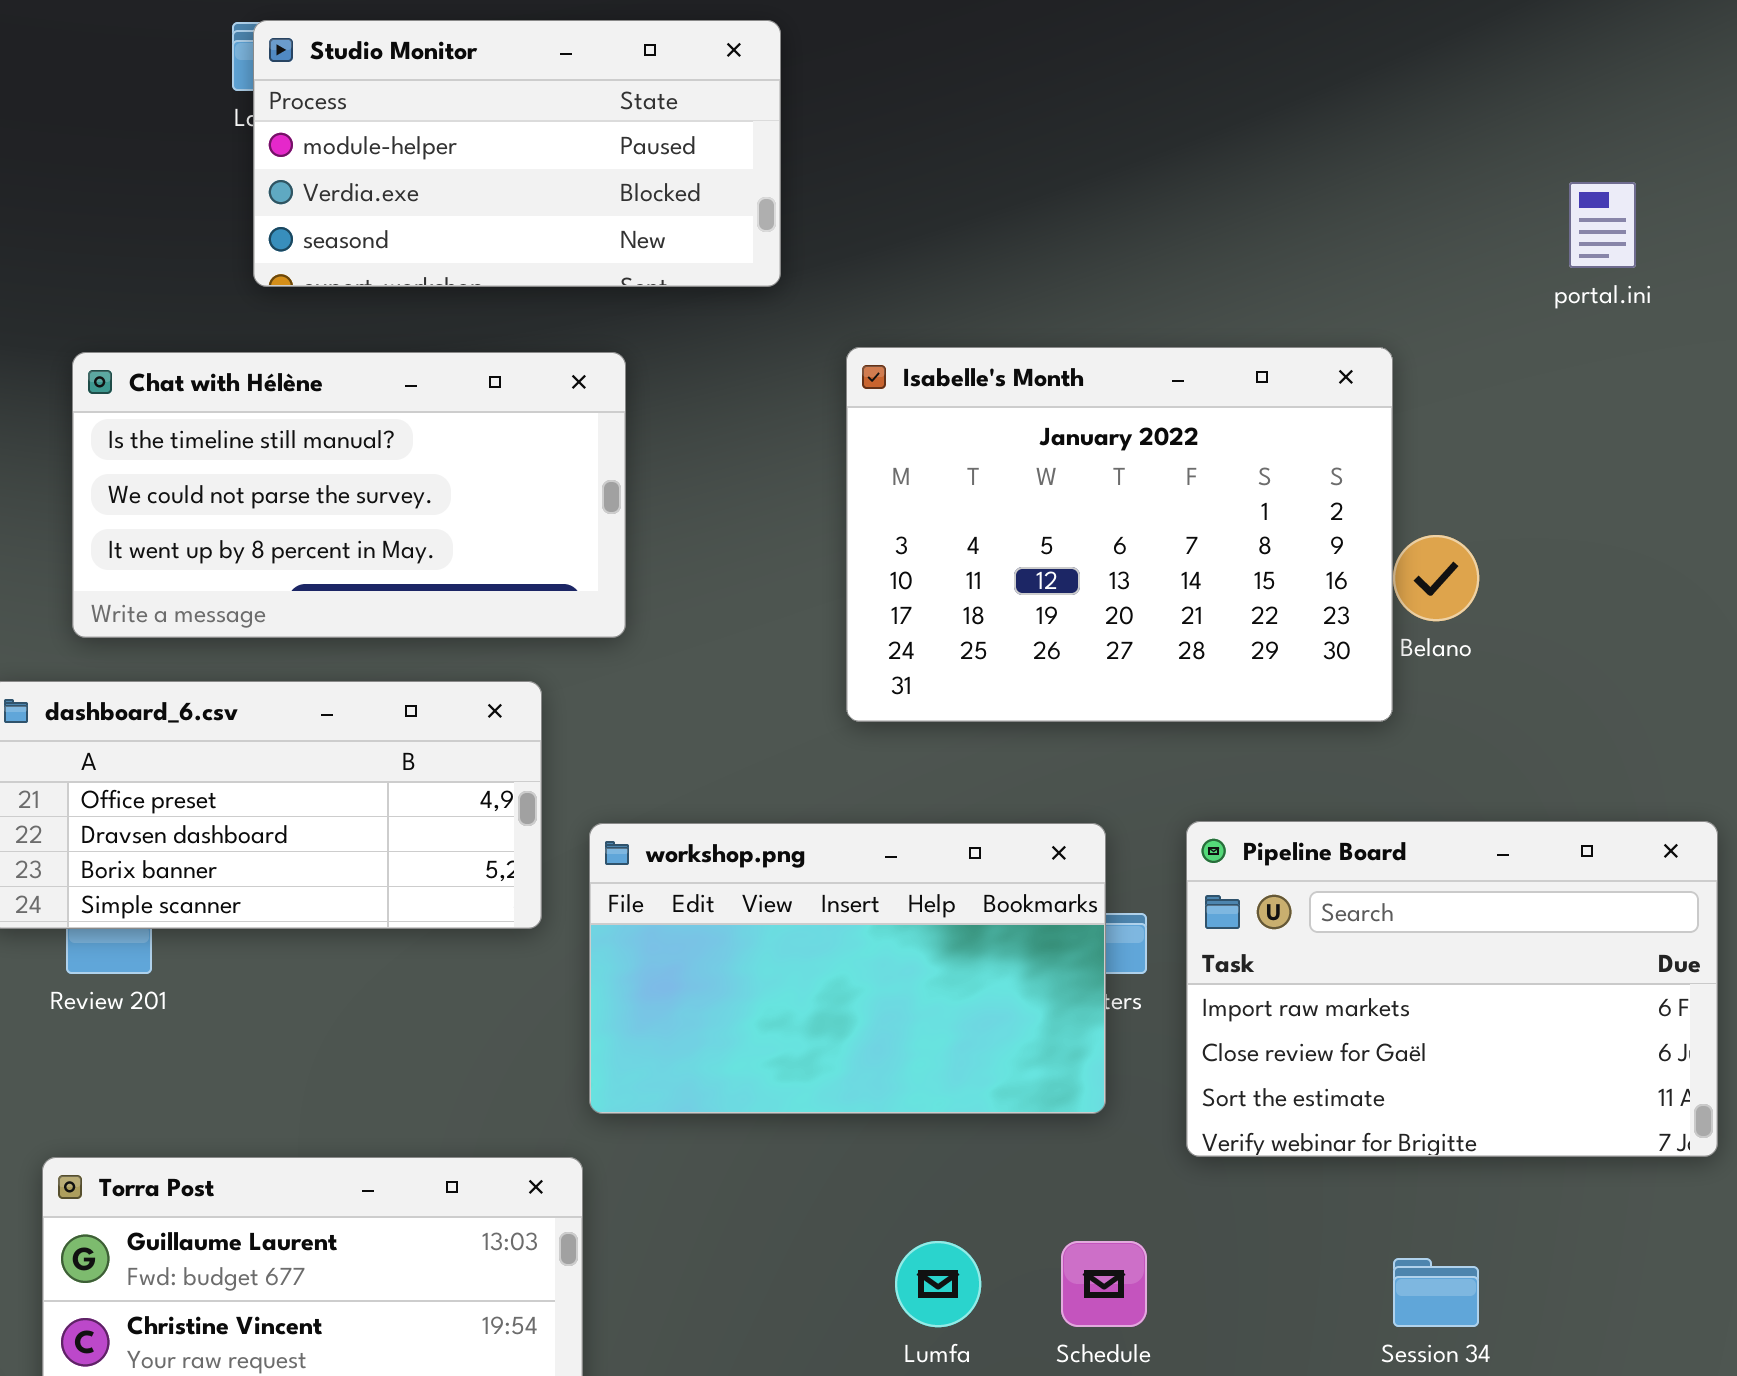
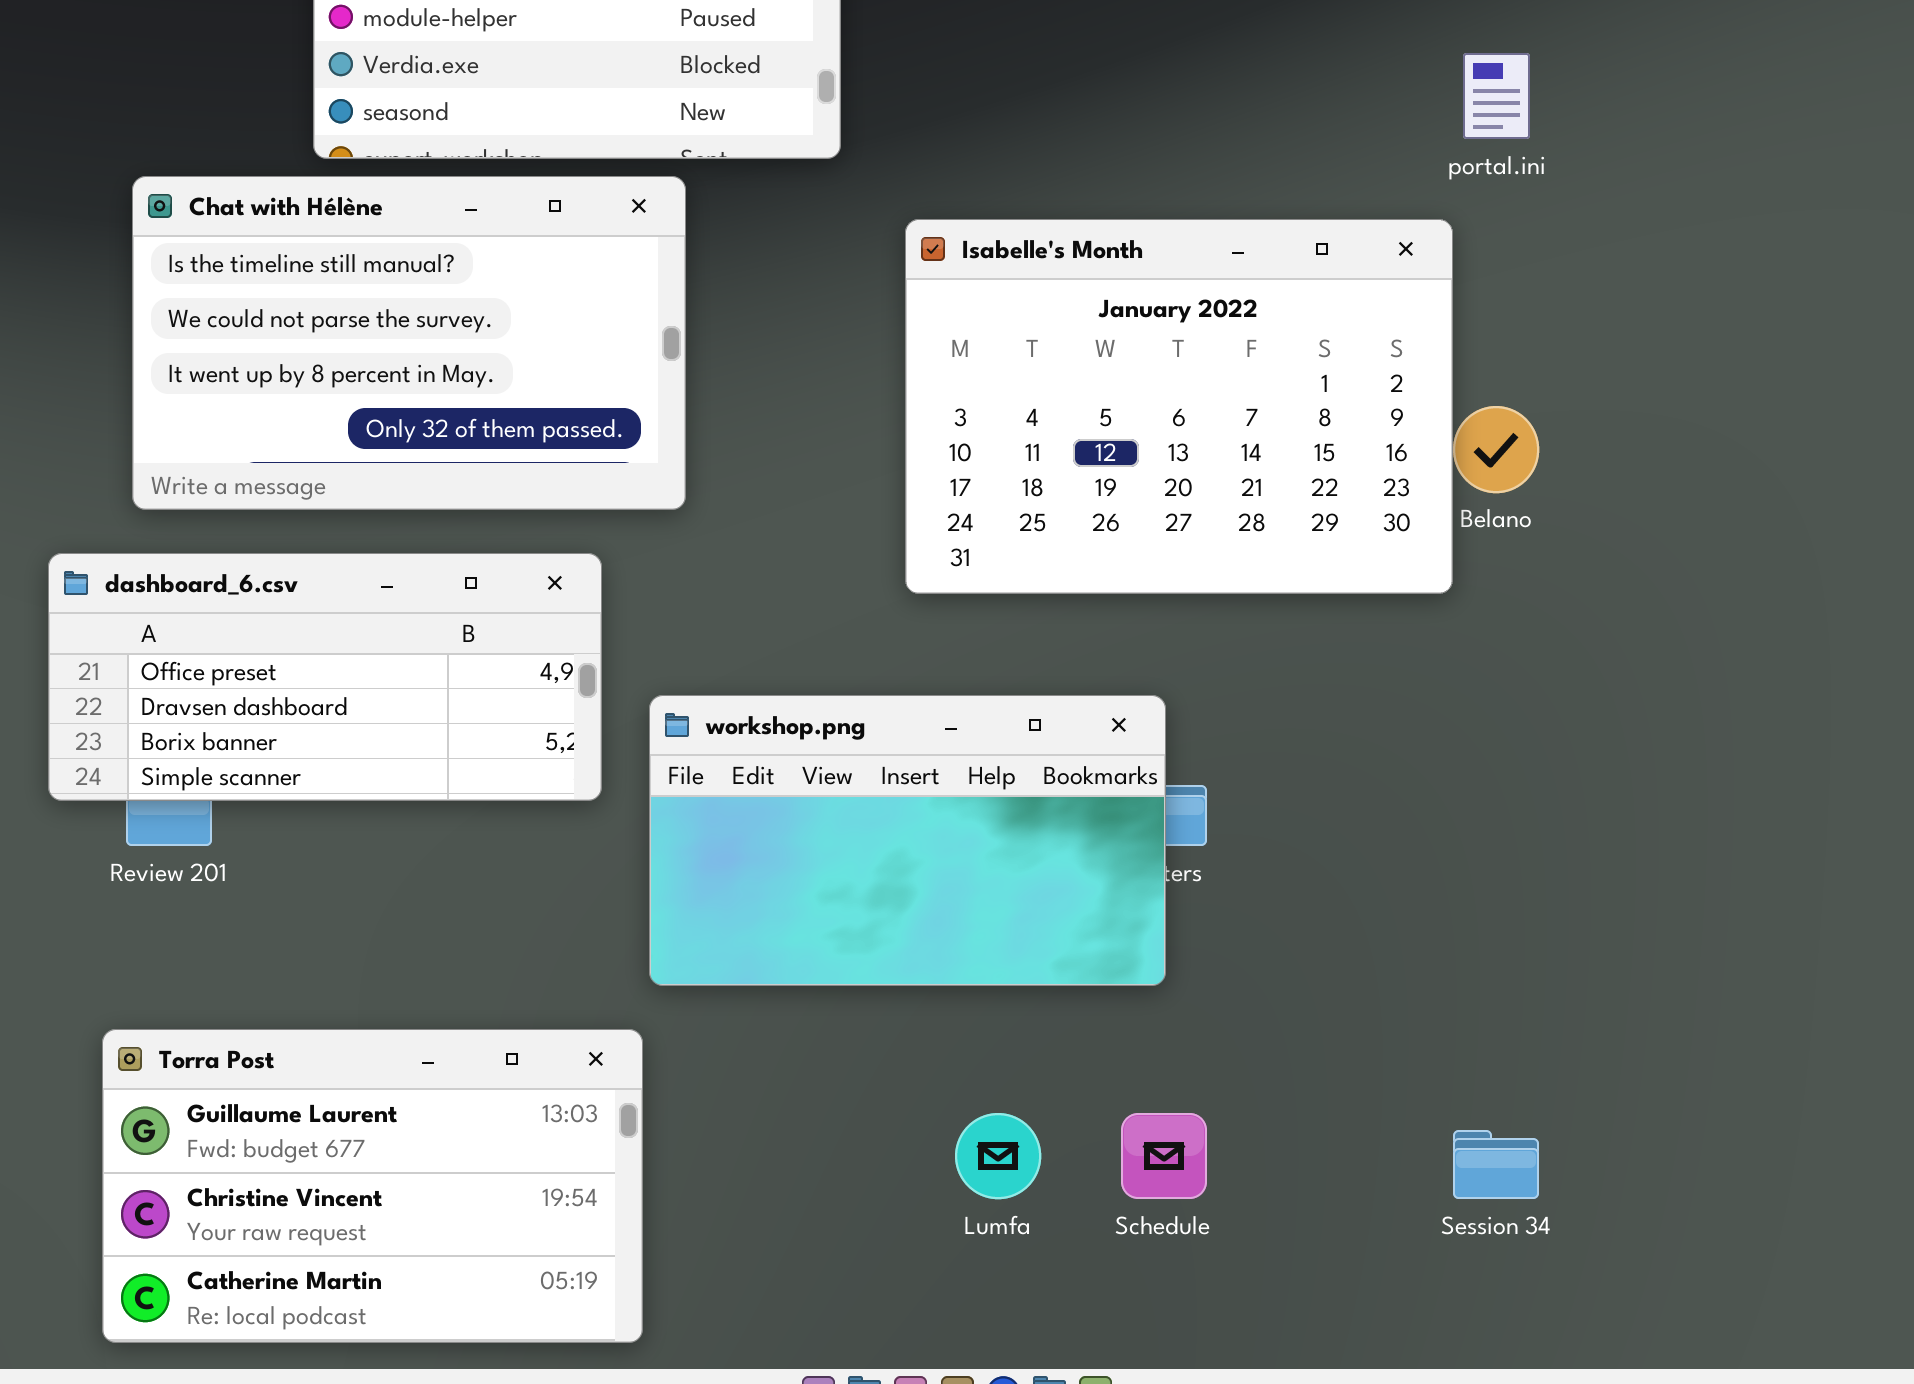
portal.ini: [1569,182,1636,268] -> [1463,53,1530,139], moved
Chat with Hélène: [72,352,626,638] -> [132,176,686,510], resized
Pipeline Board: [1186,821,1718,1157] -> none, closed

